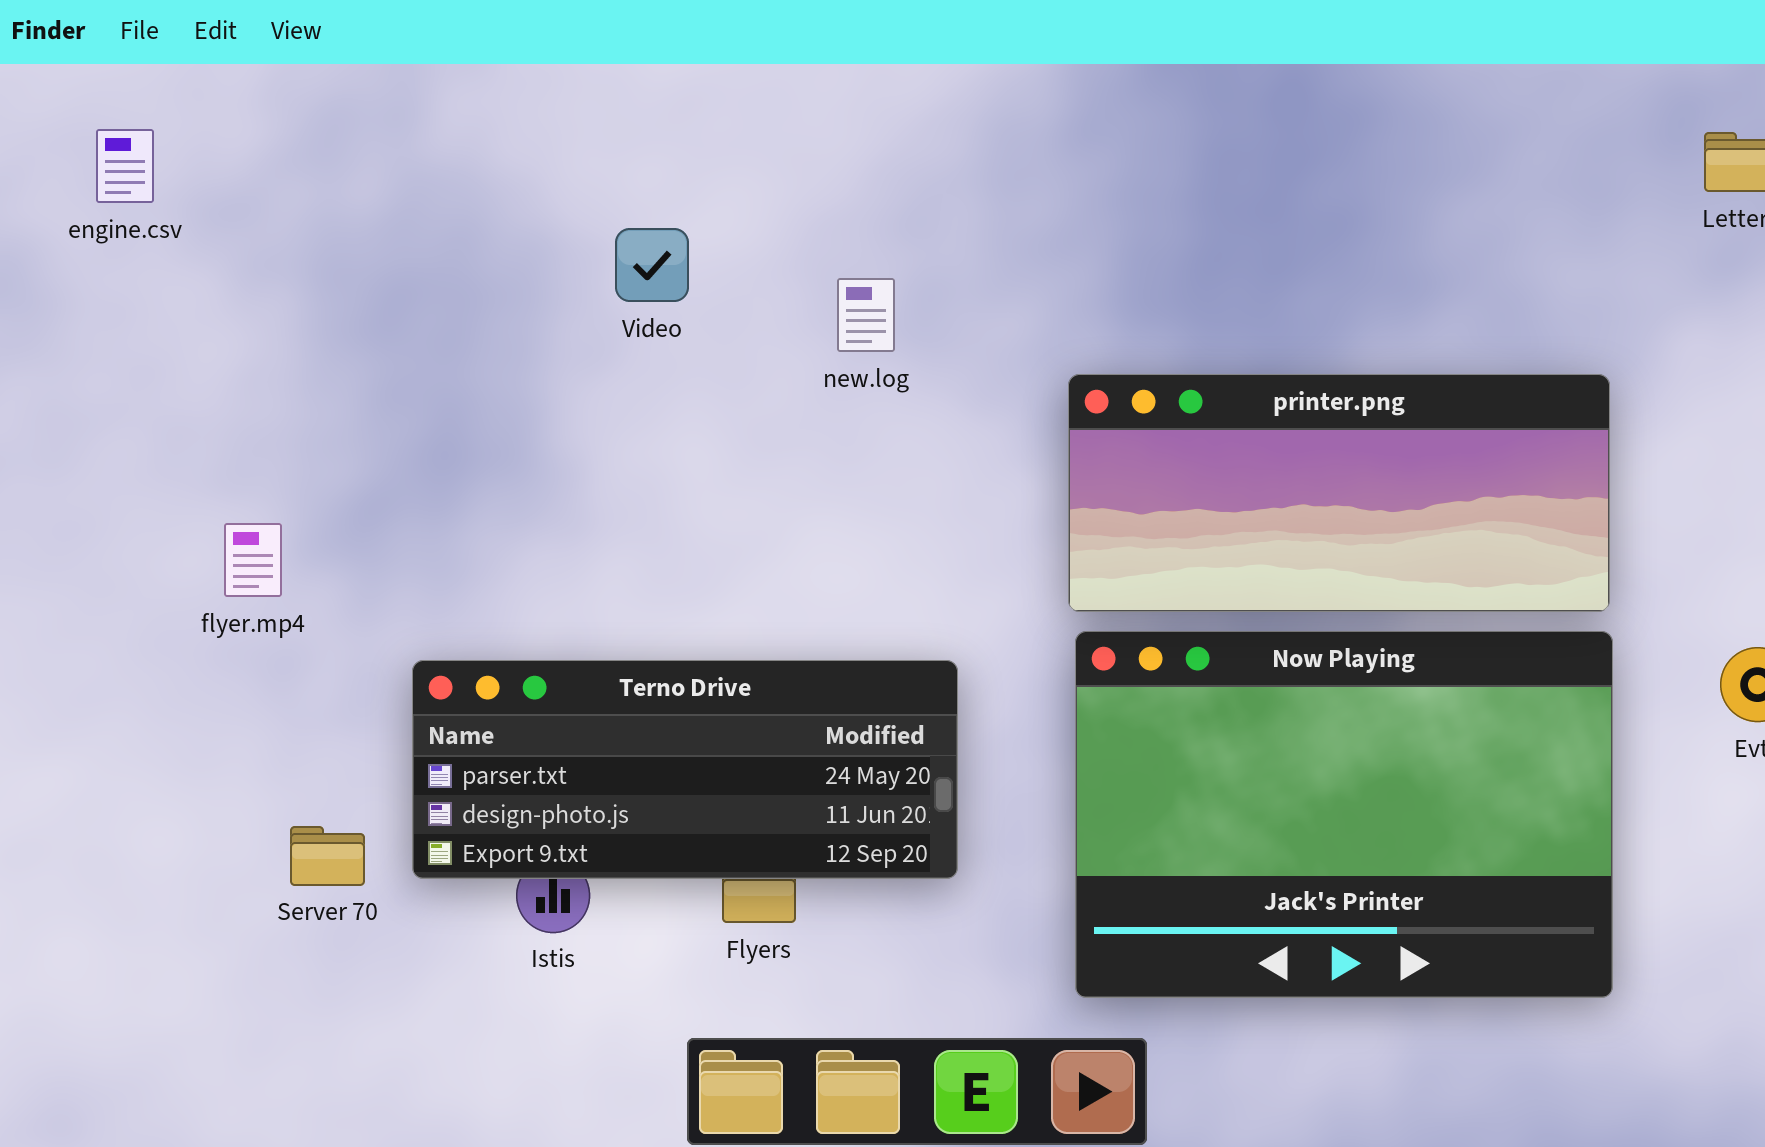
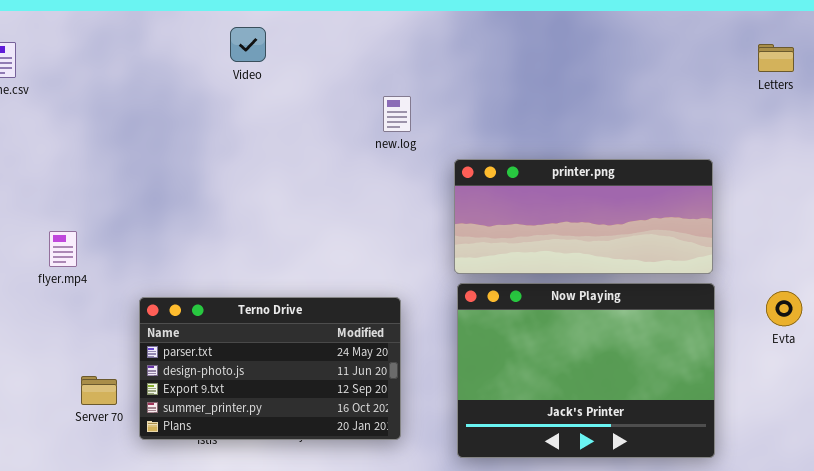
Video: [615,228,689,302] -> [230,27,266,62], moved
new.log: [837,278,895,352] -> [383,96,411,132], moved
Terno Drive: [412,660,958,879] -> [139,297,401,440], resized

